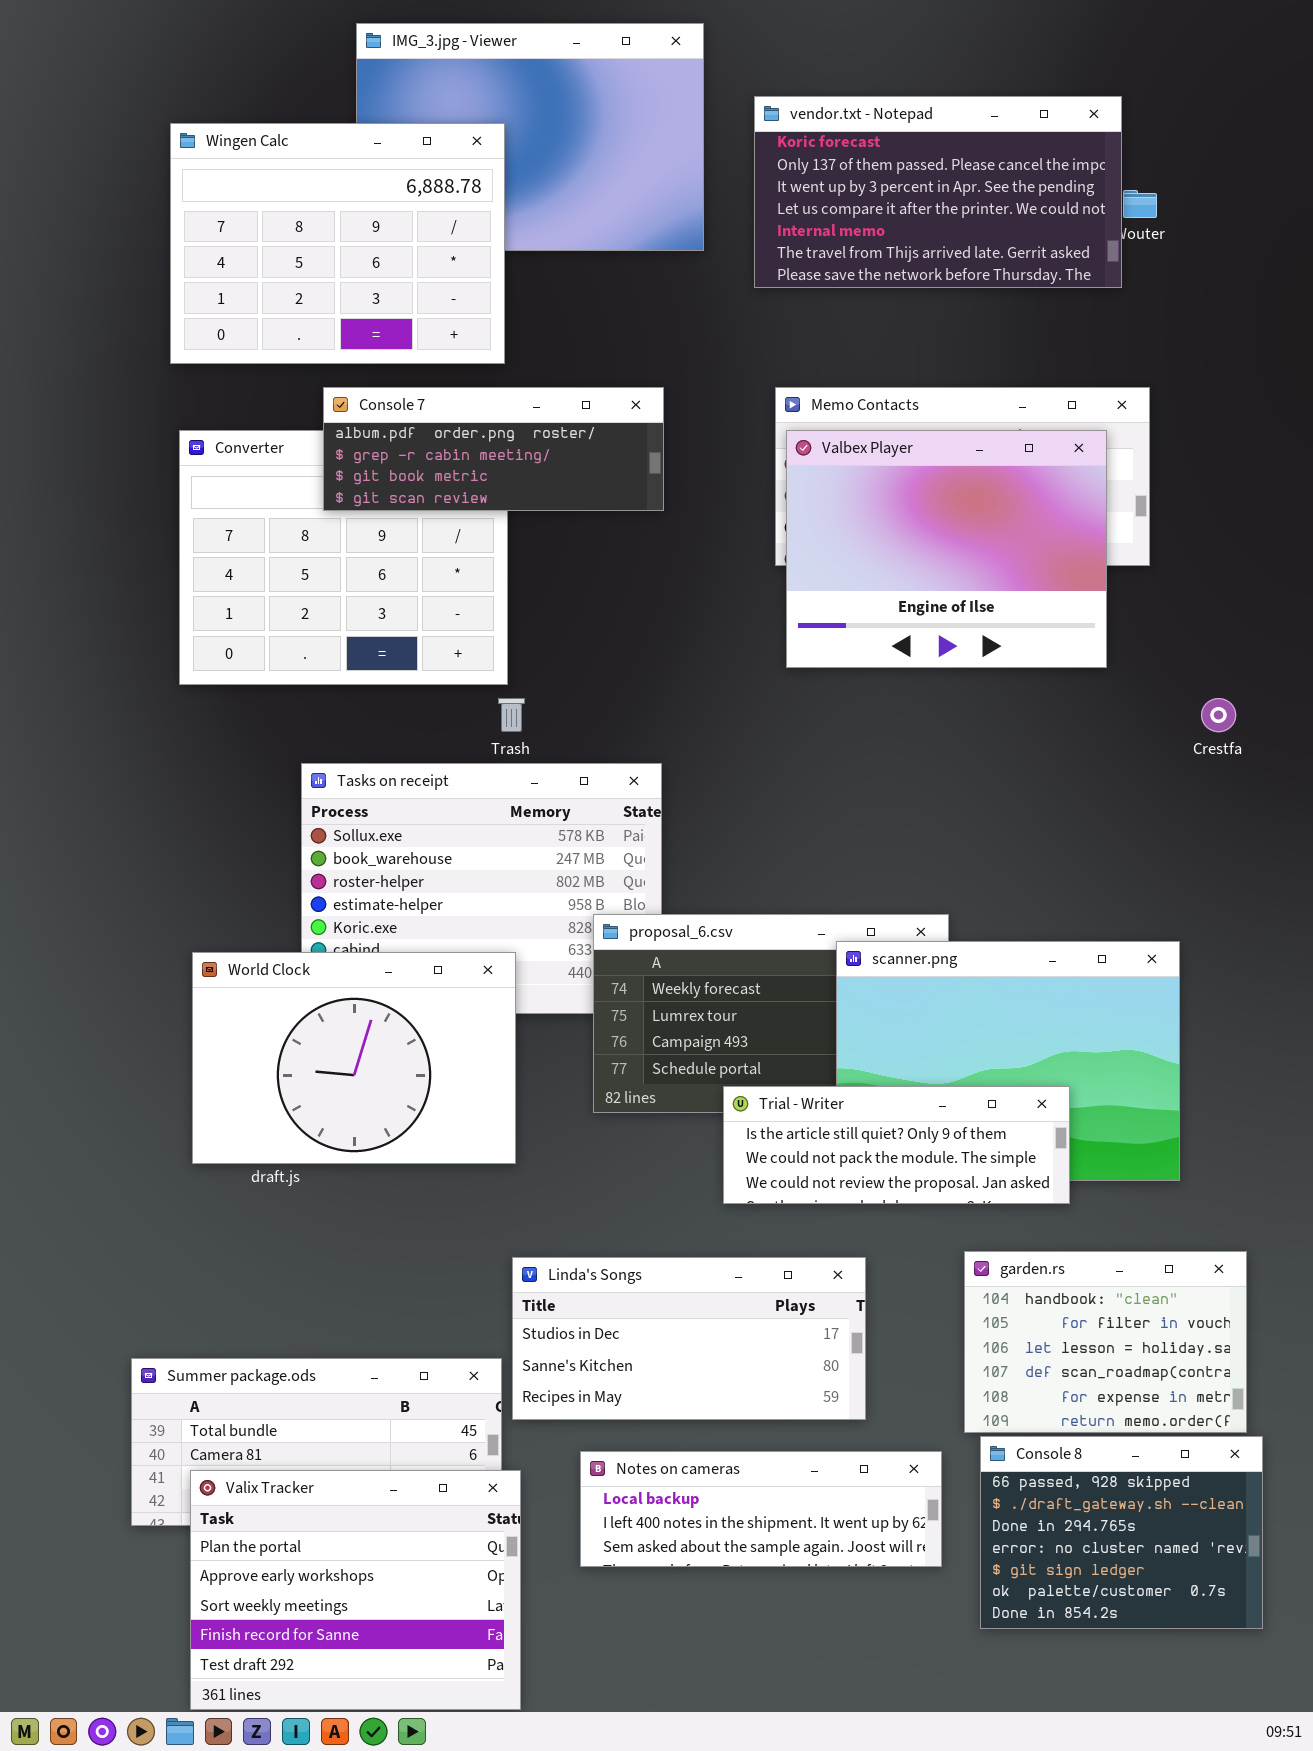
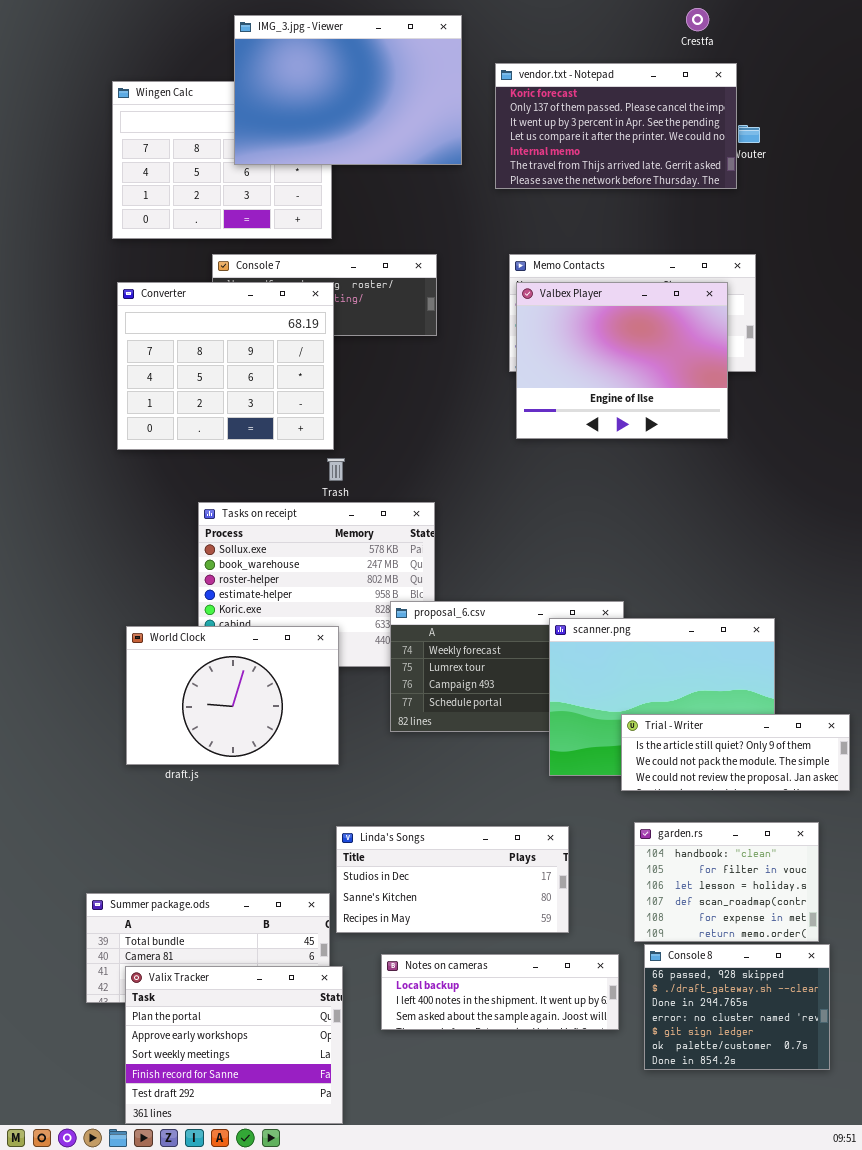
IMG_3.jpg - Viewer: [356,23,704,251] -> [234,15,462,165], raised
Converter: [179,430,508,685] -> [117,282,334,450], raised
Crestfa: [1201,698,1236,732] -> [686,8,709,31], moved
Trial - Writer: [723,1086,1070,1204] -> [621,714,850,791], moved

